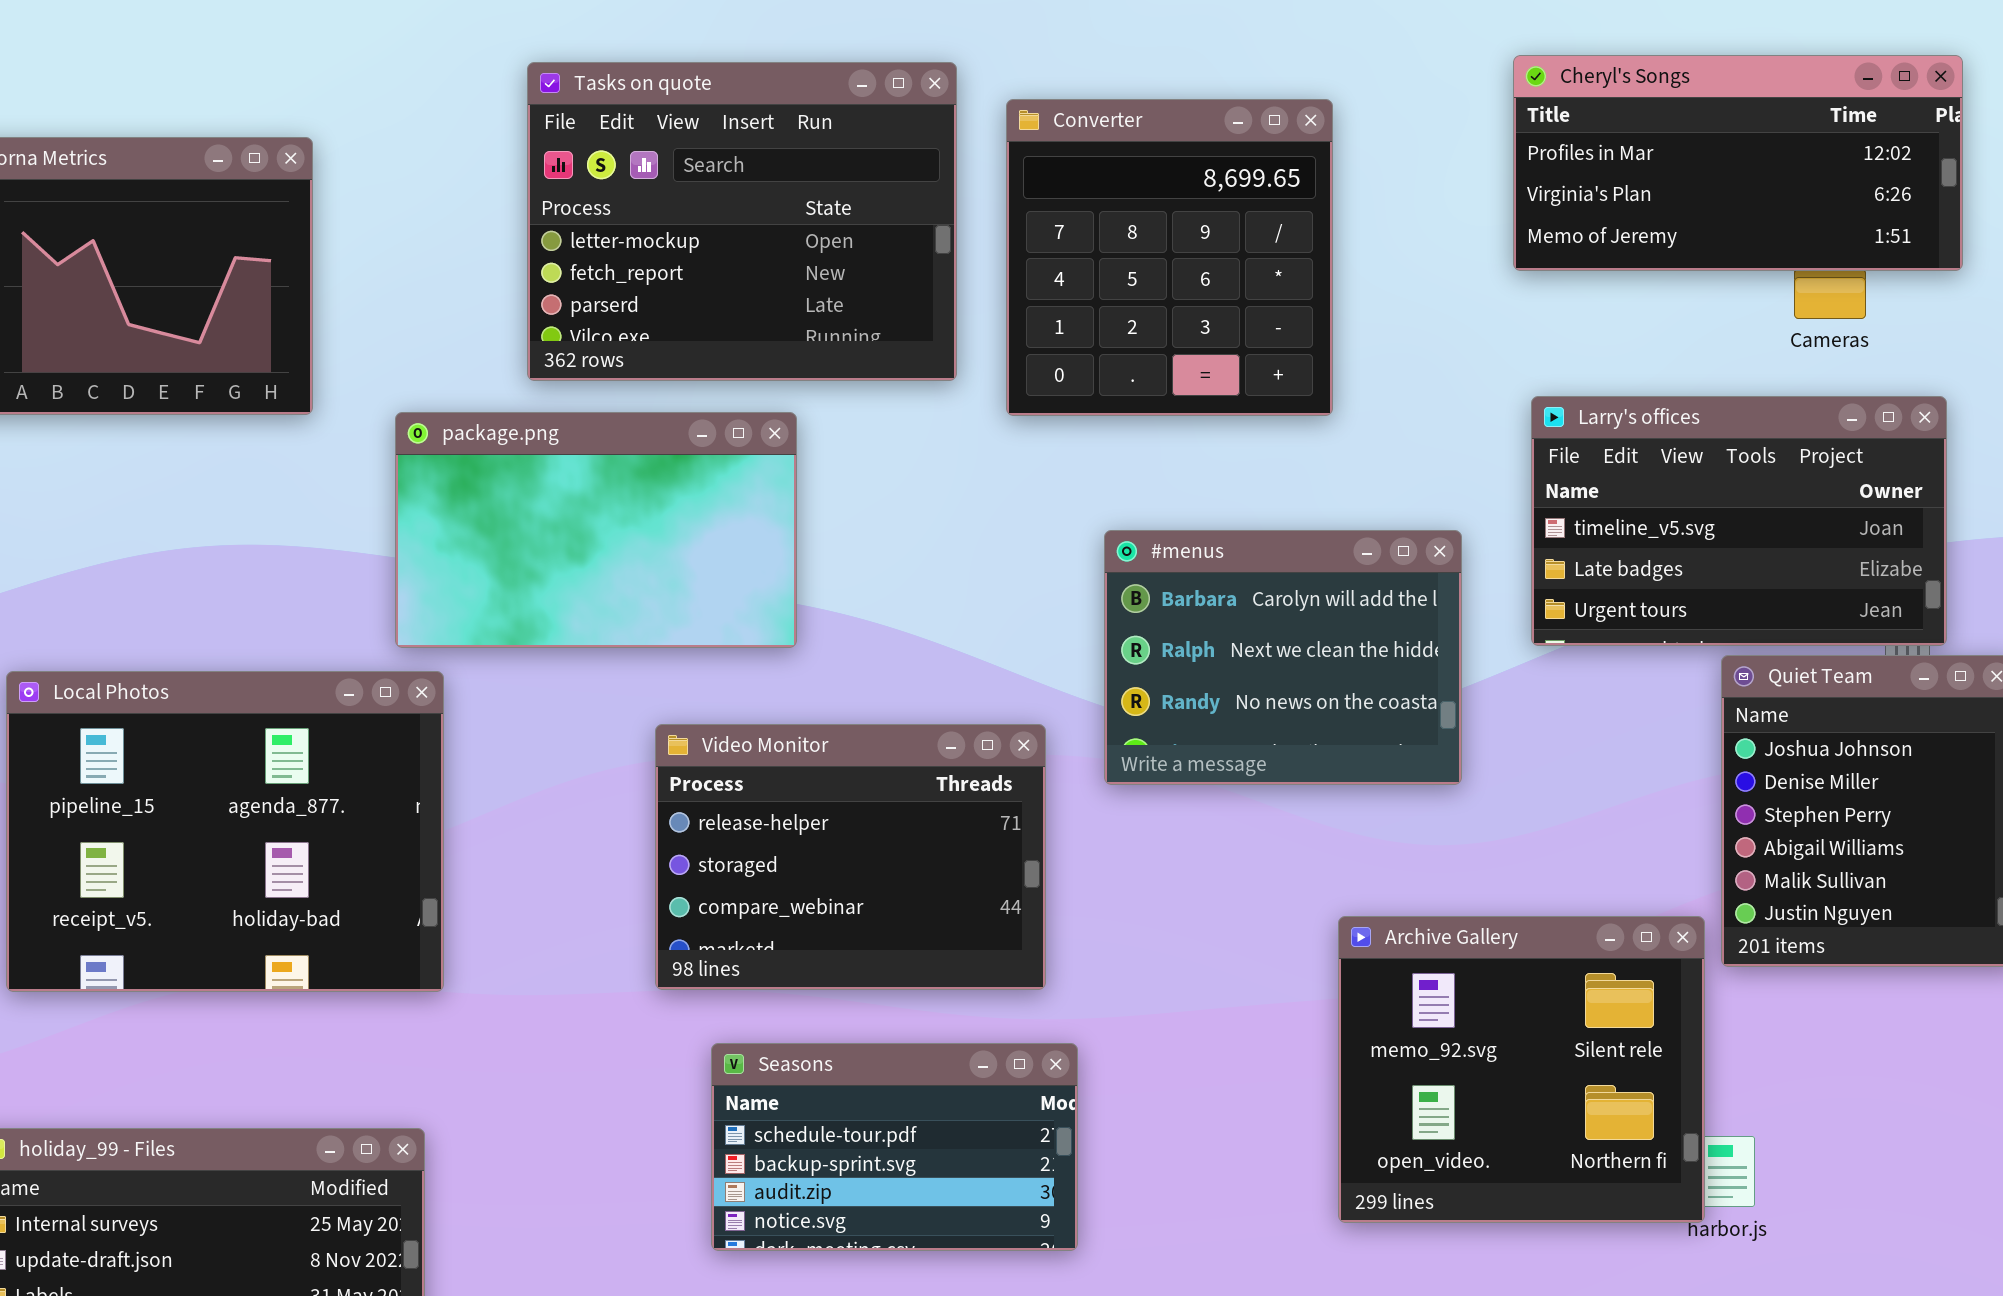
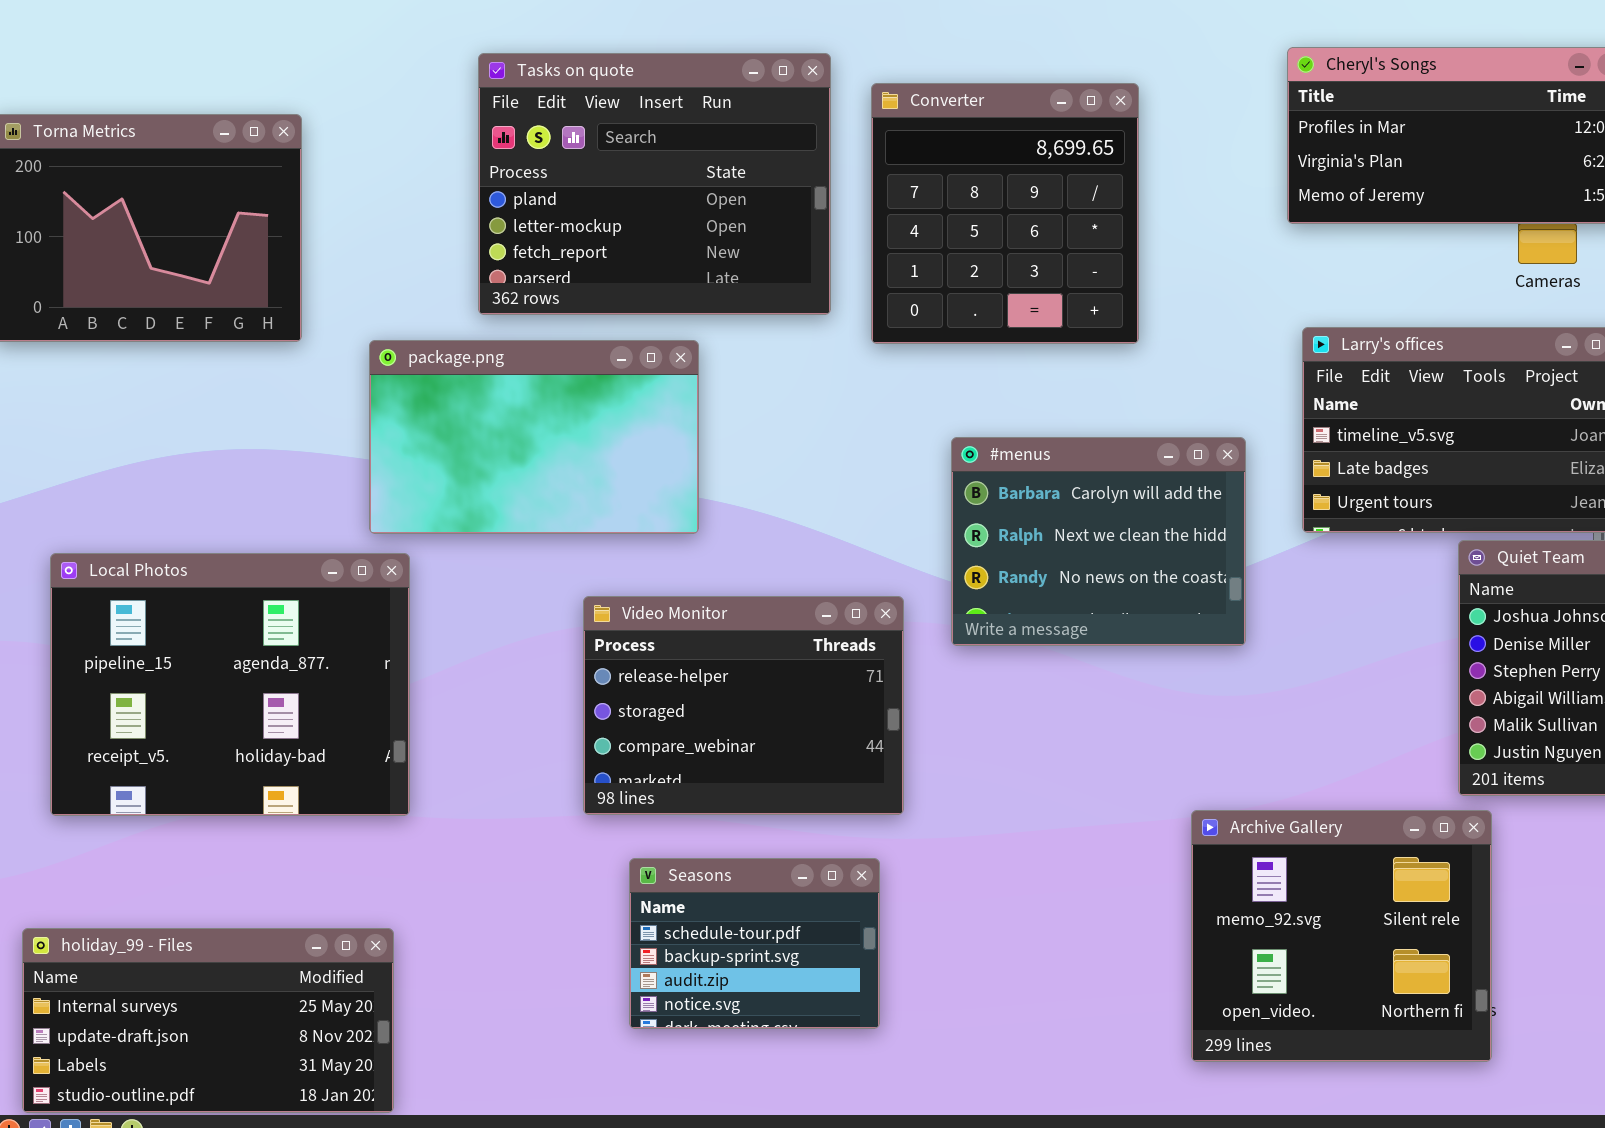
Tasks on quote: [527,62,957,381] -> [478,53,831,315], scrolled up 1 row
Archive Gallery: [1338,916,1705,1223] -> [1191,810,1492,1062], moved
Seasons: [711,1043,1078,1251] -> [629,858,880,1029], resized

